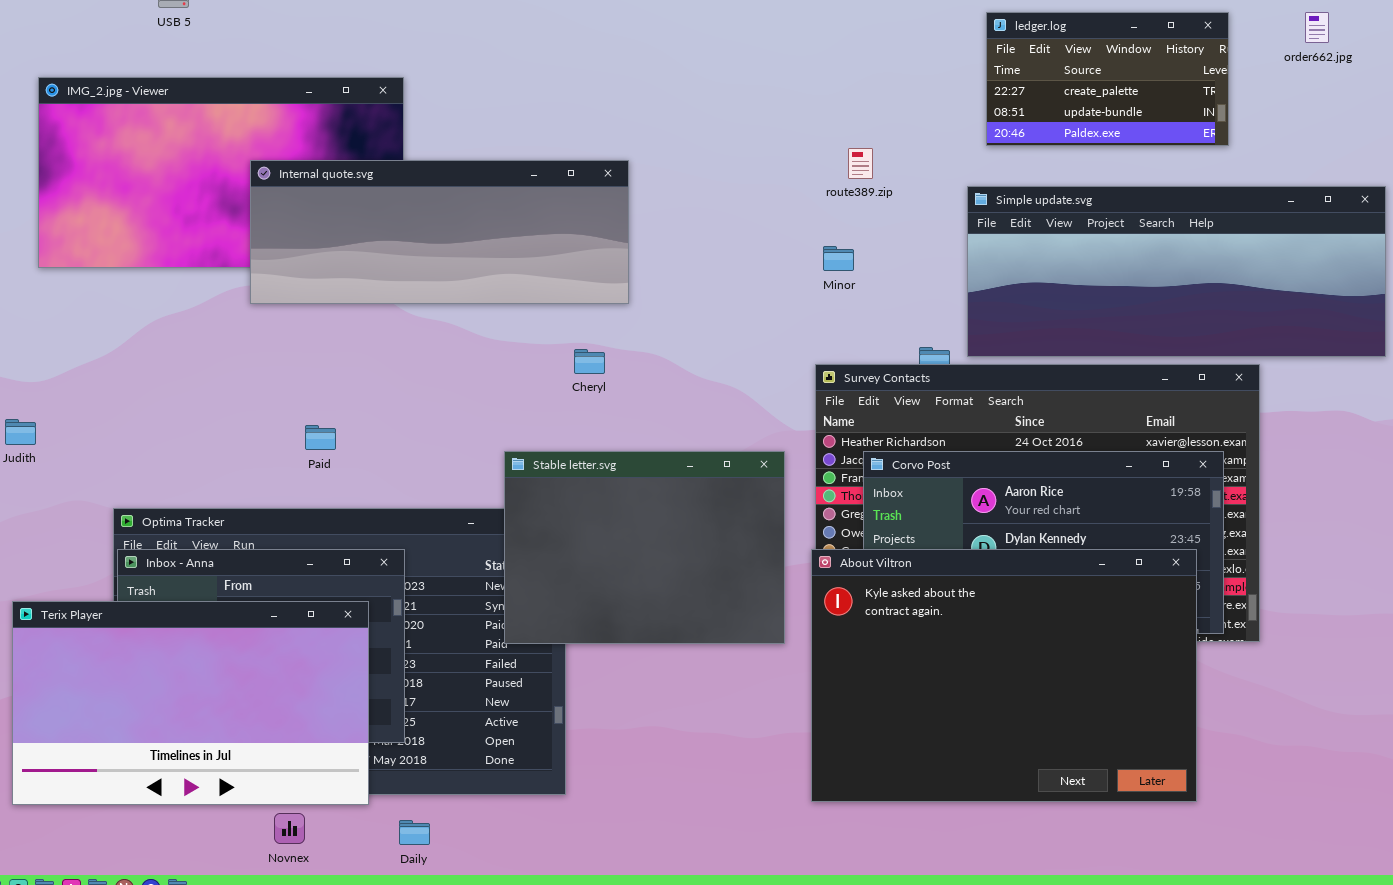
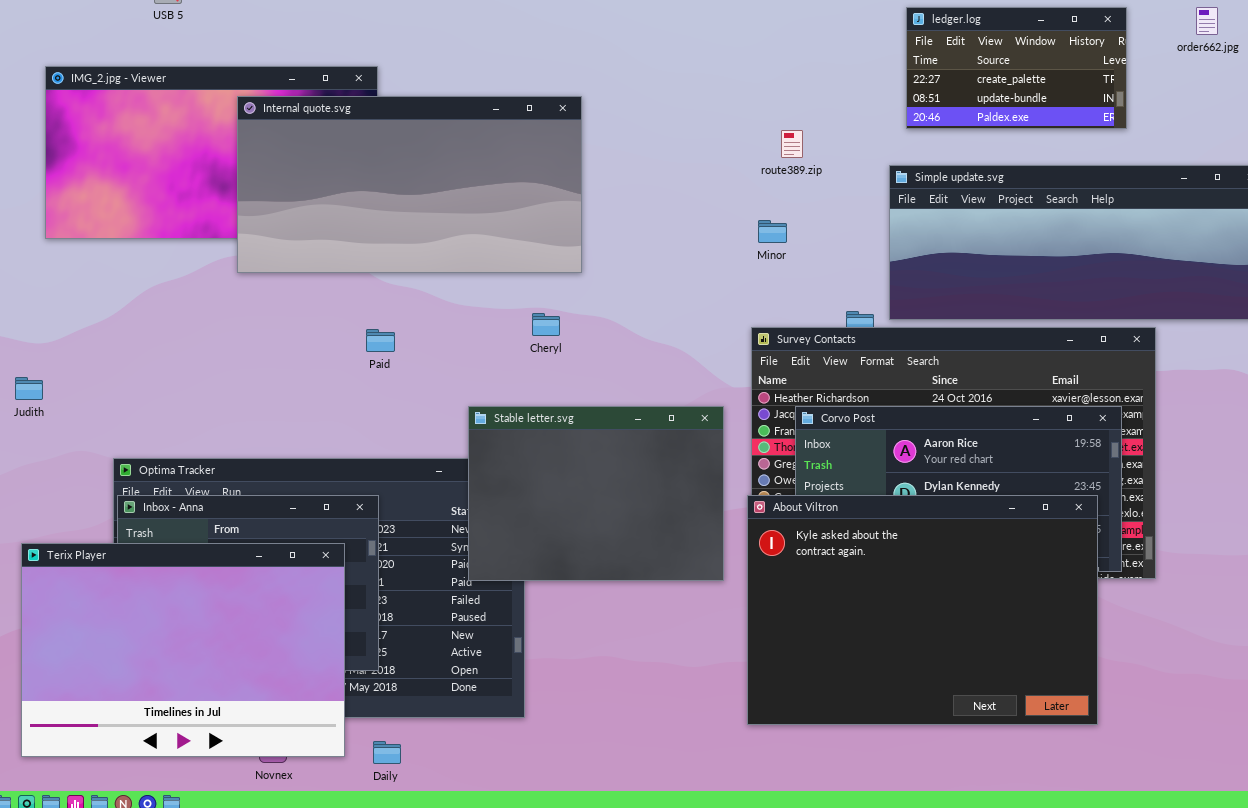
Internal quote.svg: [250,160,629,304] -> [237,96,582,273], resized
Paid: [305,425,336,450] -> [366,329,395,352], moved
Terix Player: [12,601,369,805] -> [21,543,345,757], resized

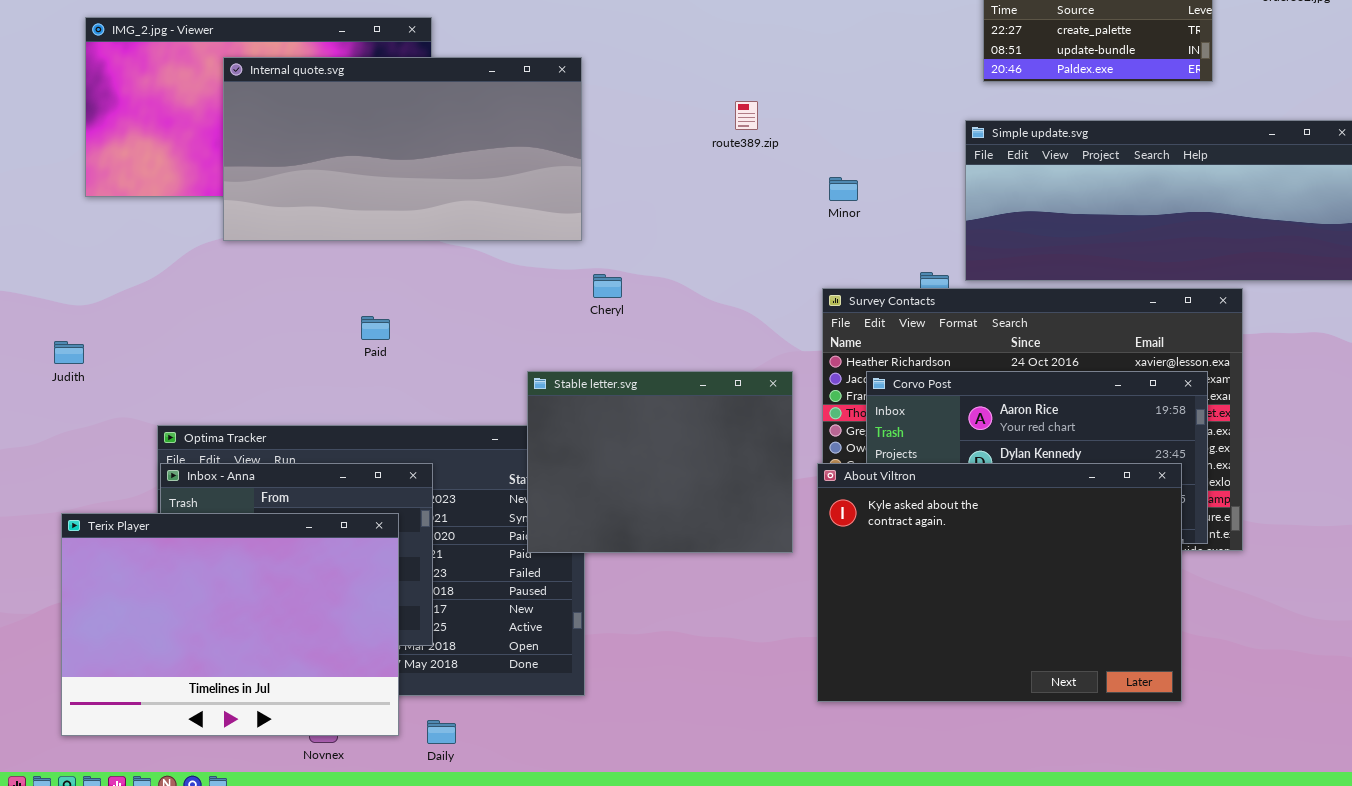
Internal quote.svg: [237,96,582,273] -> [223,57,582,241], moved
route389.zip: [781,130,803,158] -> [735,101,758,130], moved
Paid: [366,329,395,352] -> [361,316,390,340], moved

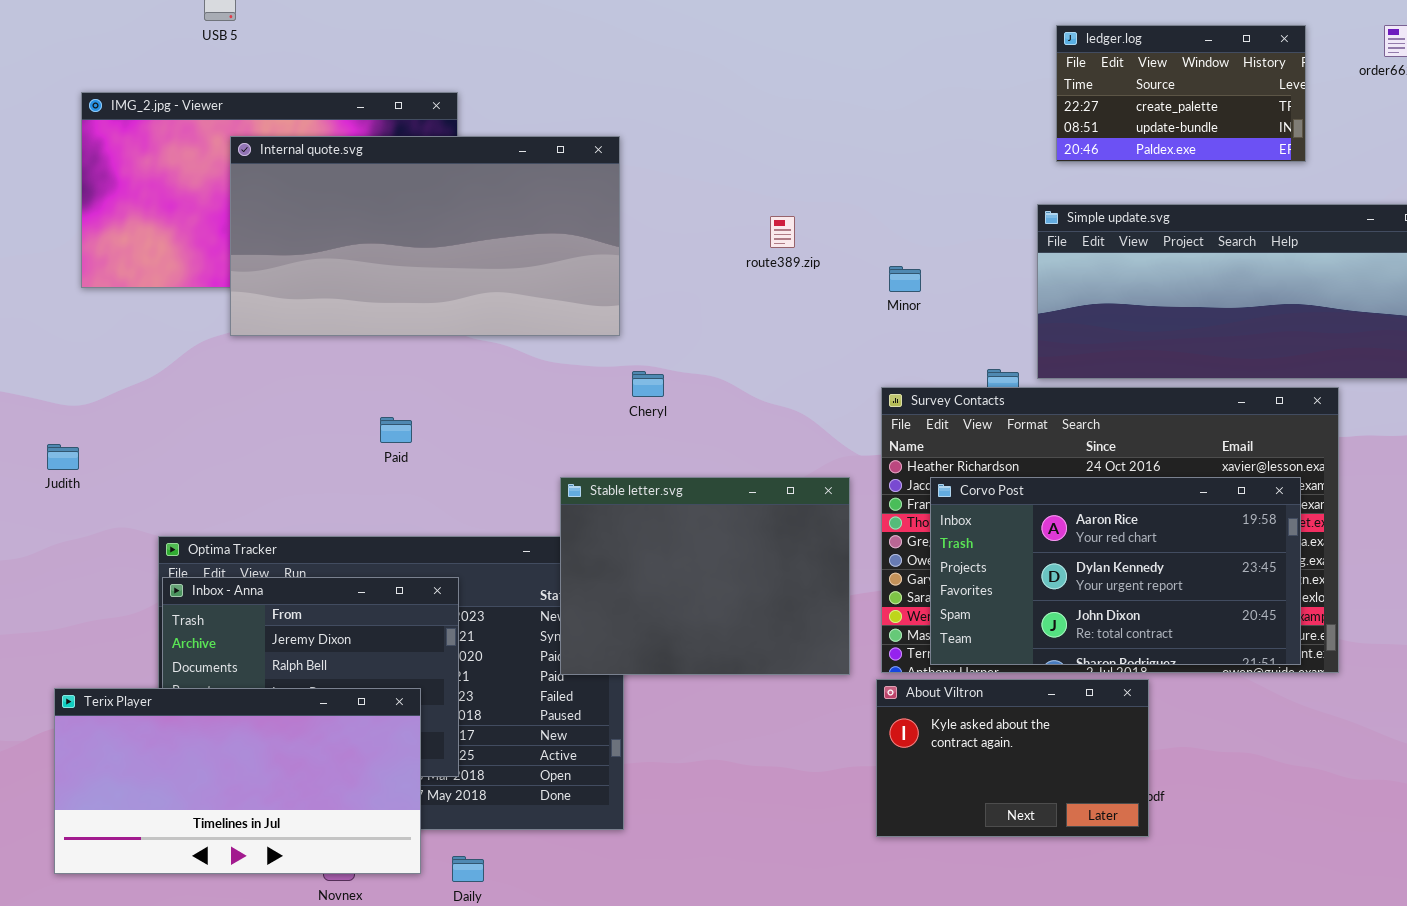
route389.zip: [735,101,758,130] -> [770,216,795,248], moved
About Viltron: [817,463,1182,702] -> [876,679,1149,837], resized
Terix Player: [61,513,399,736] -> [54,688,421,874], resized

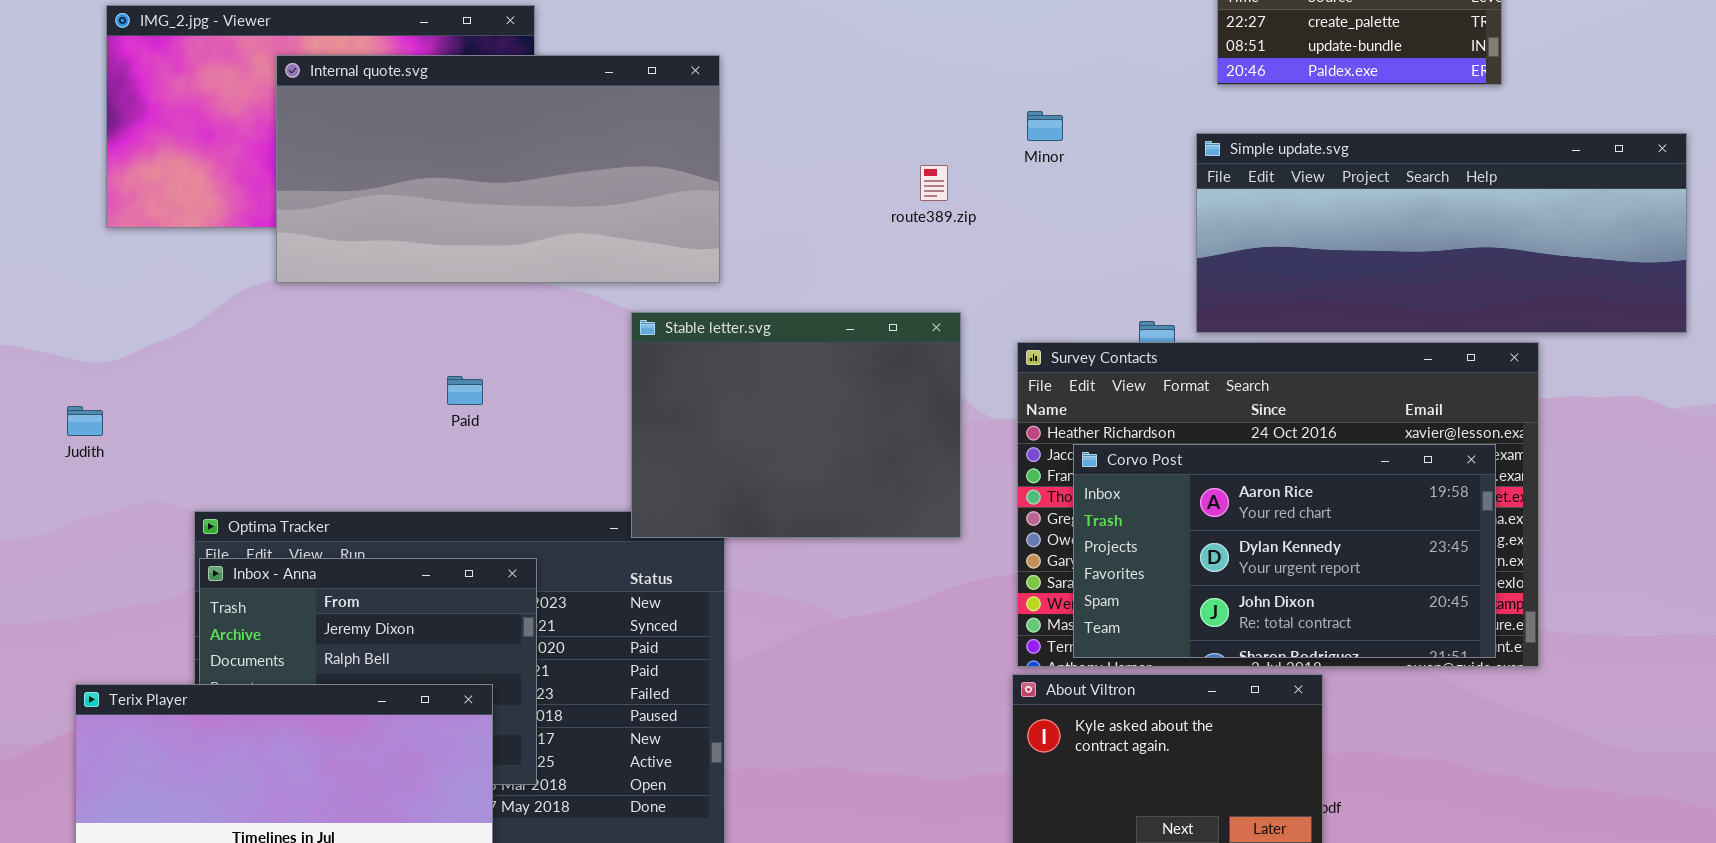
route389.zip: [770,216,795,248] -> [920,165,948,201], moved
Minor: [889,266,921,292] -> [1027,111,1063,141], moved
Stable letter.svg: [560,477,850,675] -> [631,312,961,538], moved

